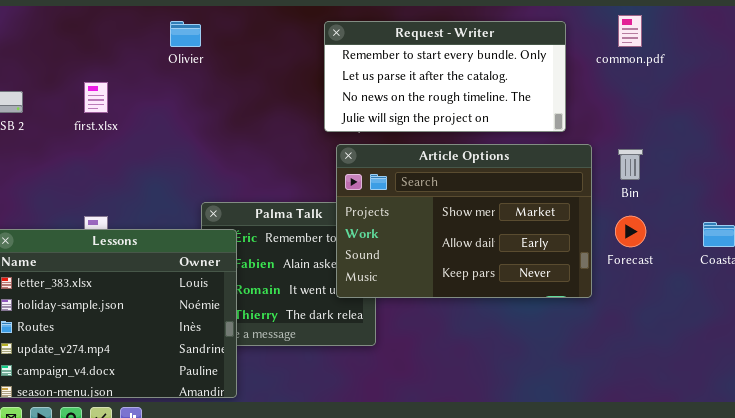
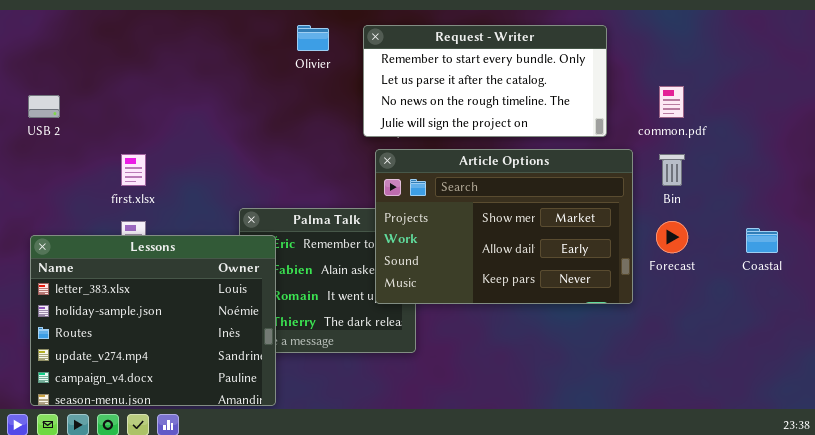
common.pdf: [618,15,642,47] -> [659,86,684,118], moved
Olivier: [170,21,201,47] -> [297,25,329,51], moved
first.xlsx: [84,82,108,113] -> [121,154,146,186], moved

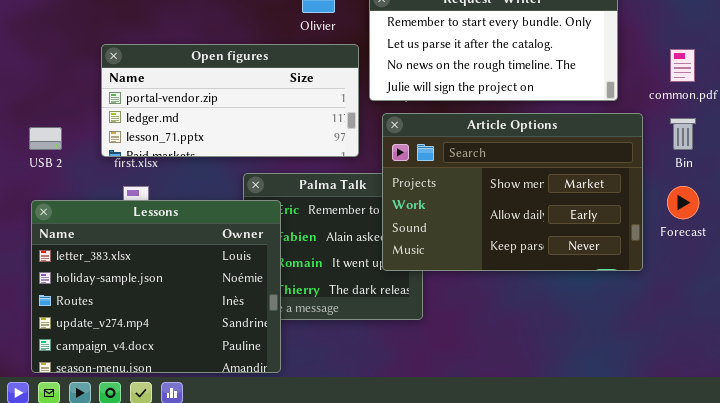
Open figures: none -> [101,44,359,157], opened
USB 2: [28,95,60,118] -> [29,127,62,150], moved

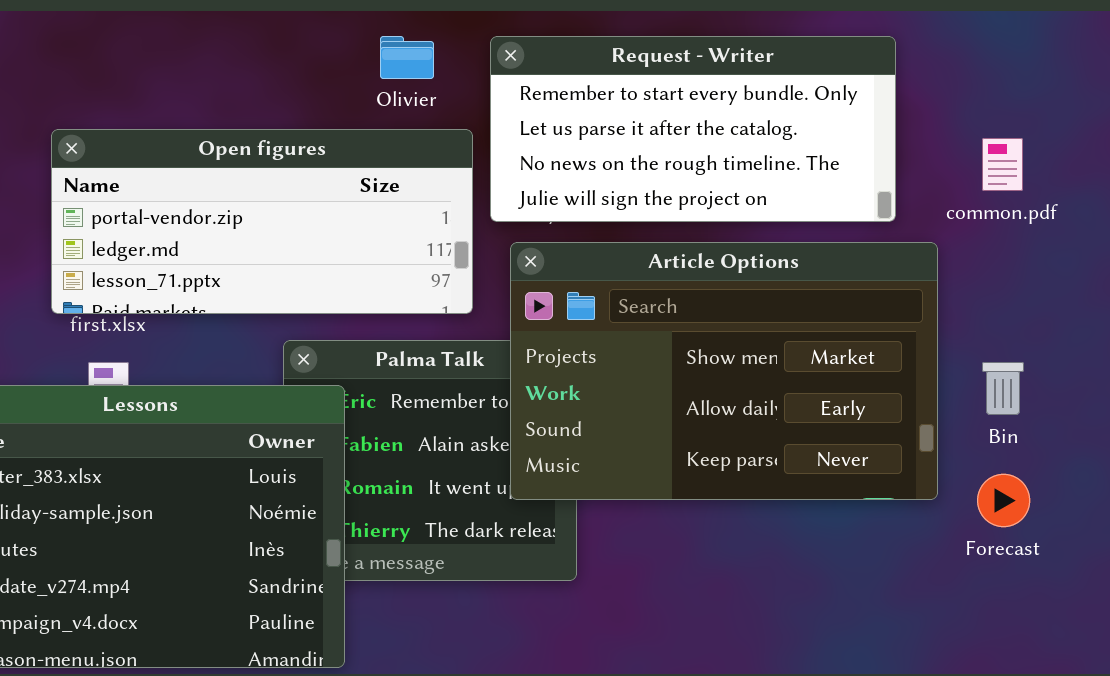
Bin: [670,118,696,150] -> [982,362,1024,415], moved
Forecast: [667,186,699,219] -> [977,474,1030,527], moved

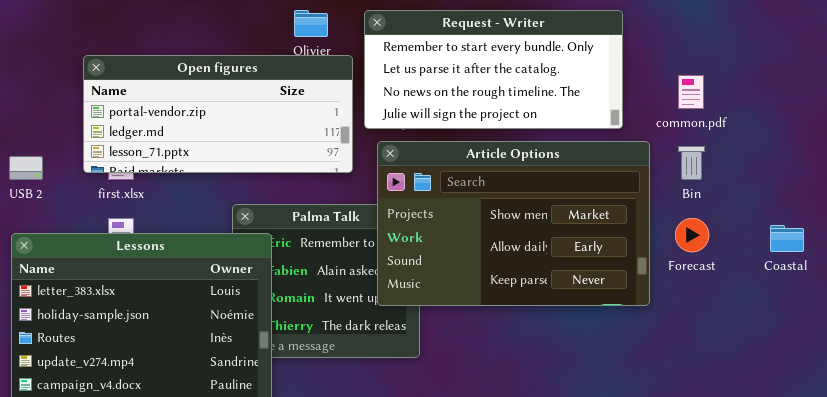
Open figures: [51,129,473,314] -> [83,55,353,173], moved
Bin: [982,362,1024,415] -> [678,146,705,180], moved
Forecast: [977,474,1030,527] -> [675,218,709,252], moved

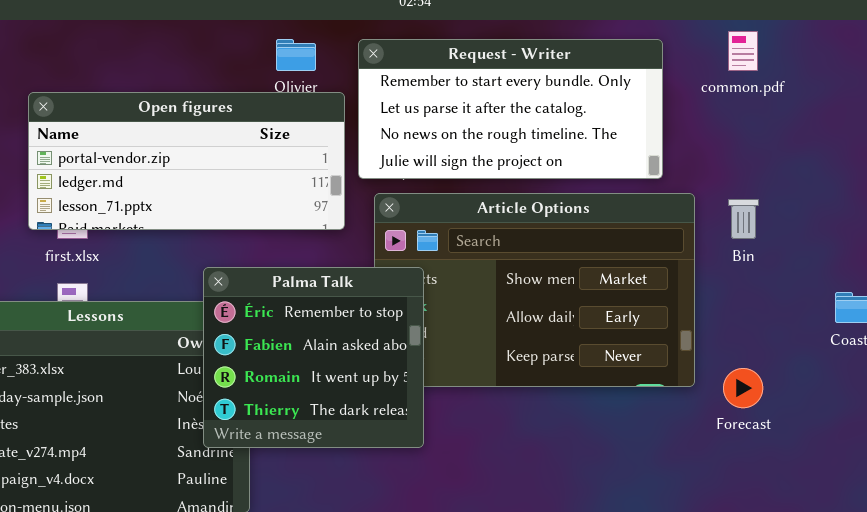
common.pdf: [678,75,704,109] -> [728,31,758,71], moved
Palma Talk: [232,204,420,358] -> [203,267,424,448], raised
Forecast: [675,218,709,252] -> [723,368,763,408], moved

